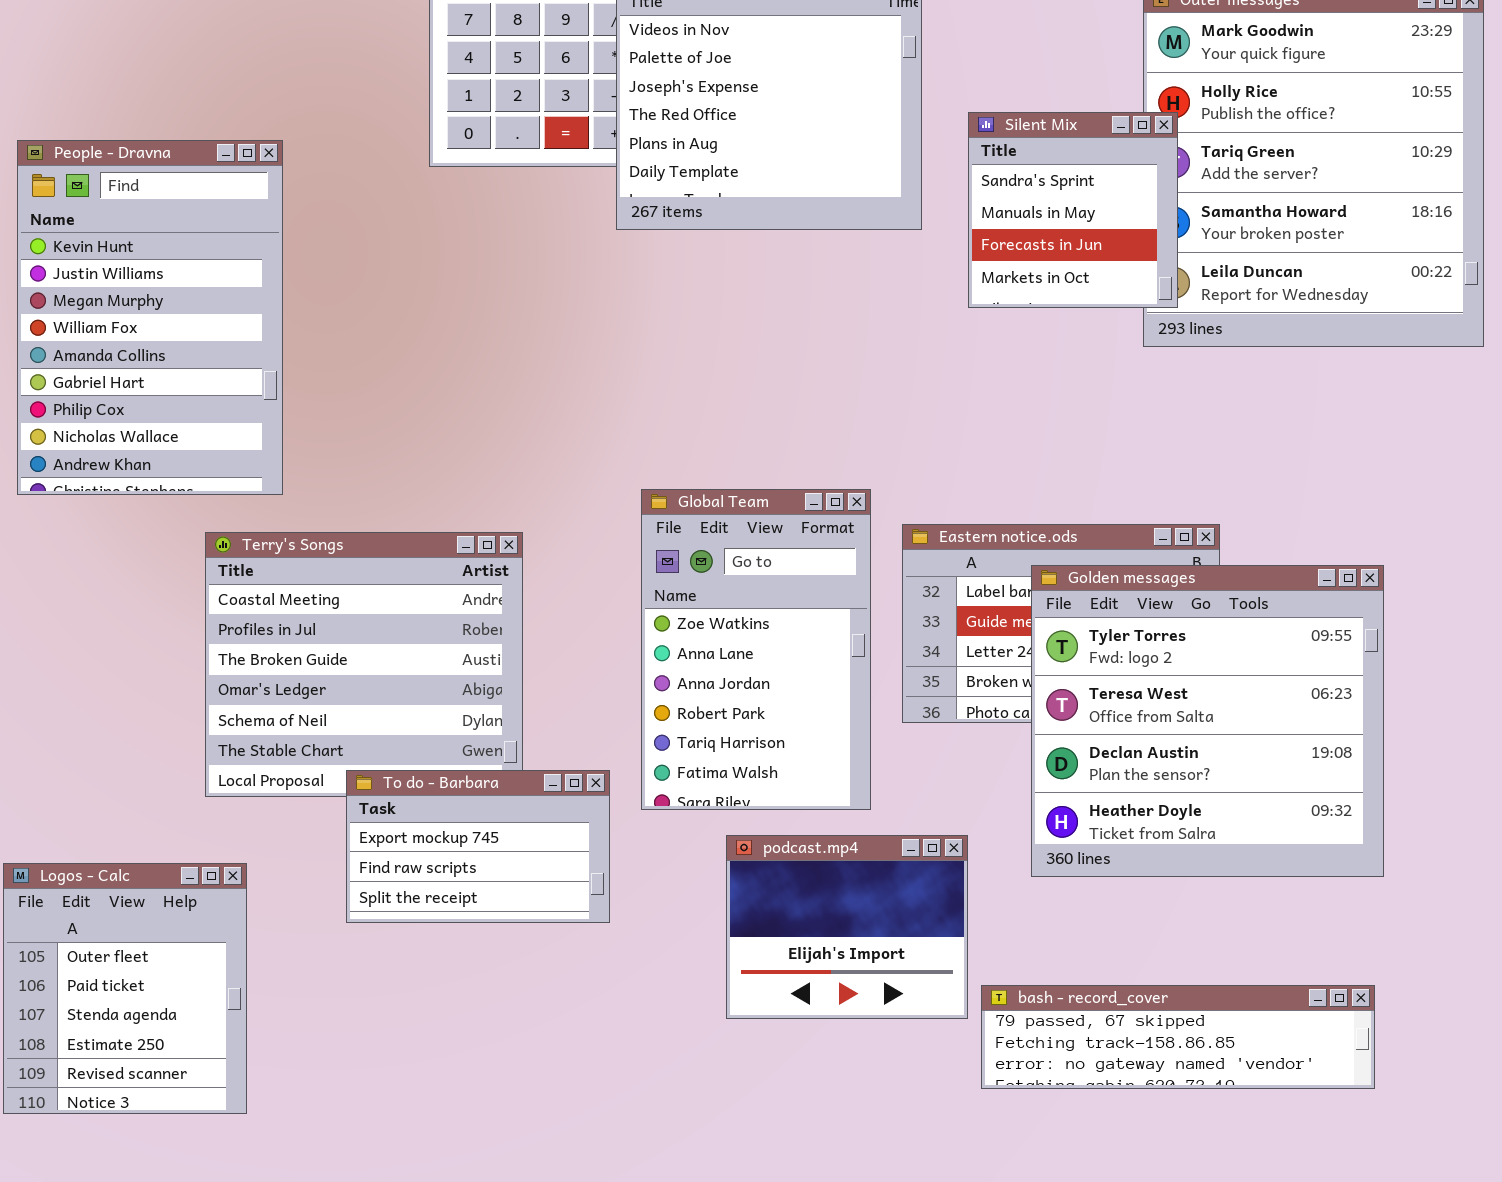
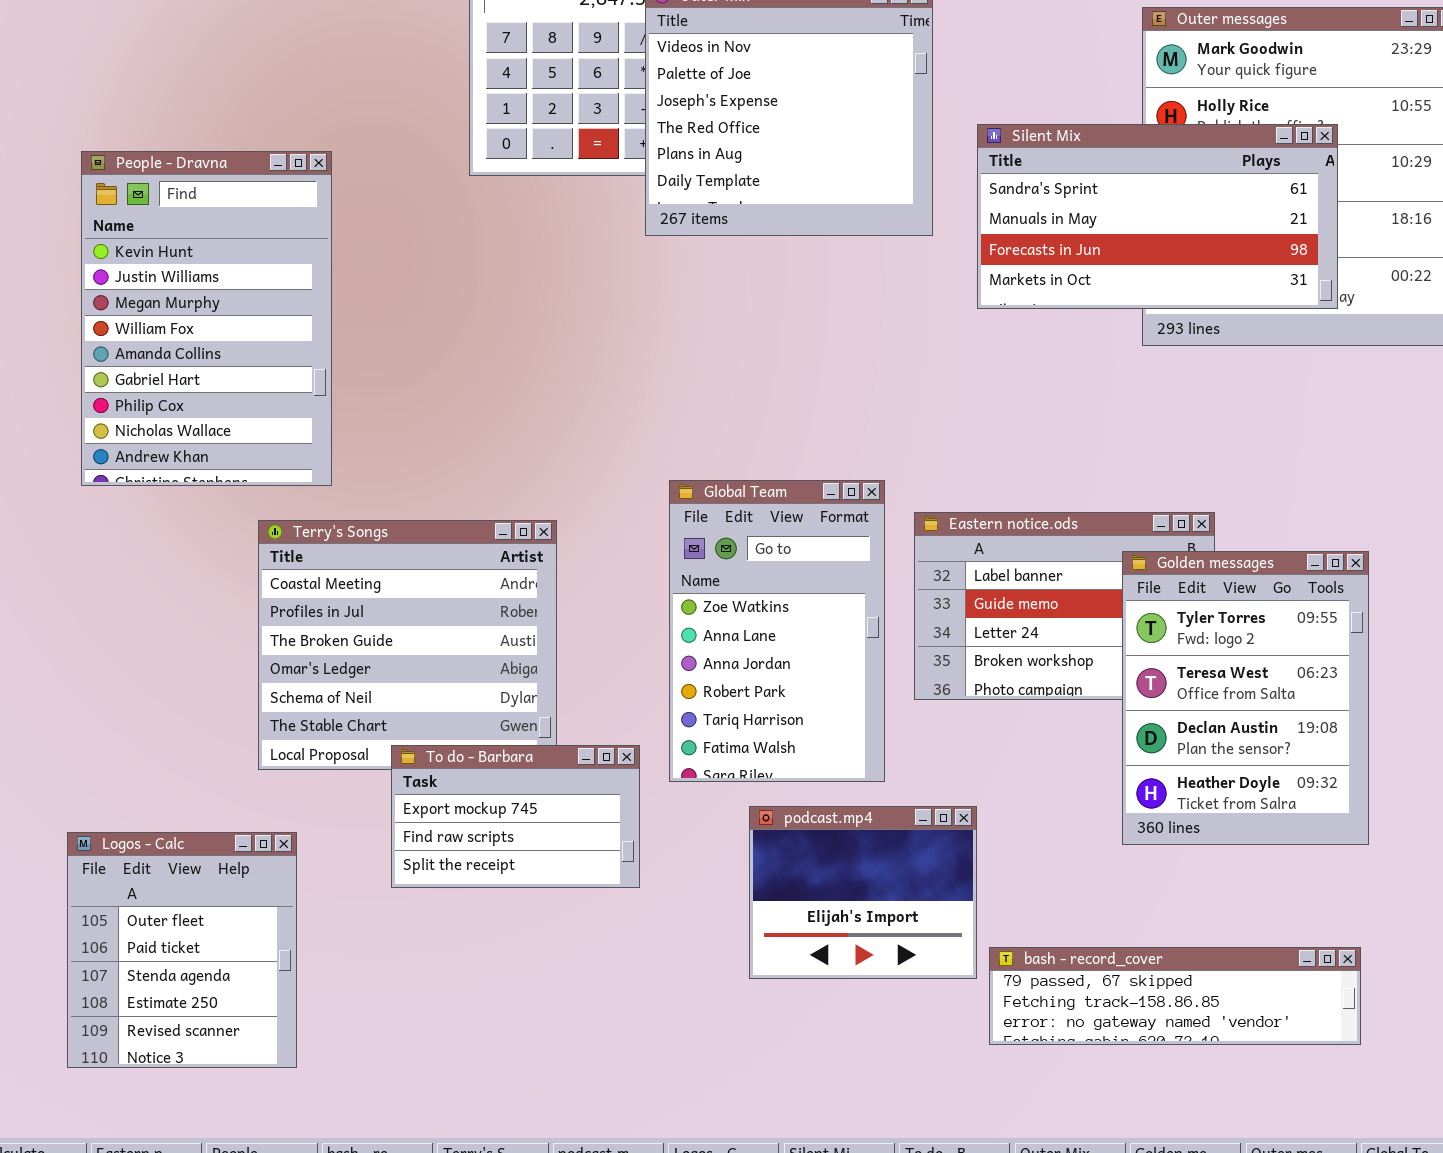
Silent Mix: [968,112,1178,308] -> [977,124,1338,309], resized
Golden messages: [1031,565,1384,877] -> [1122,551,1369,845], resized

